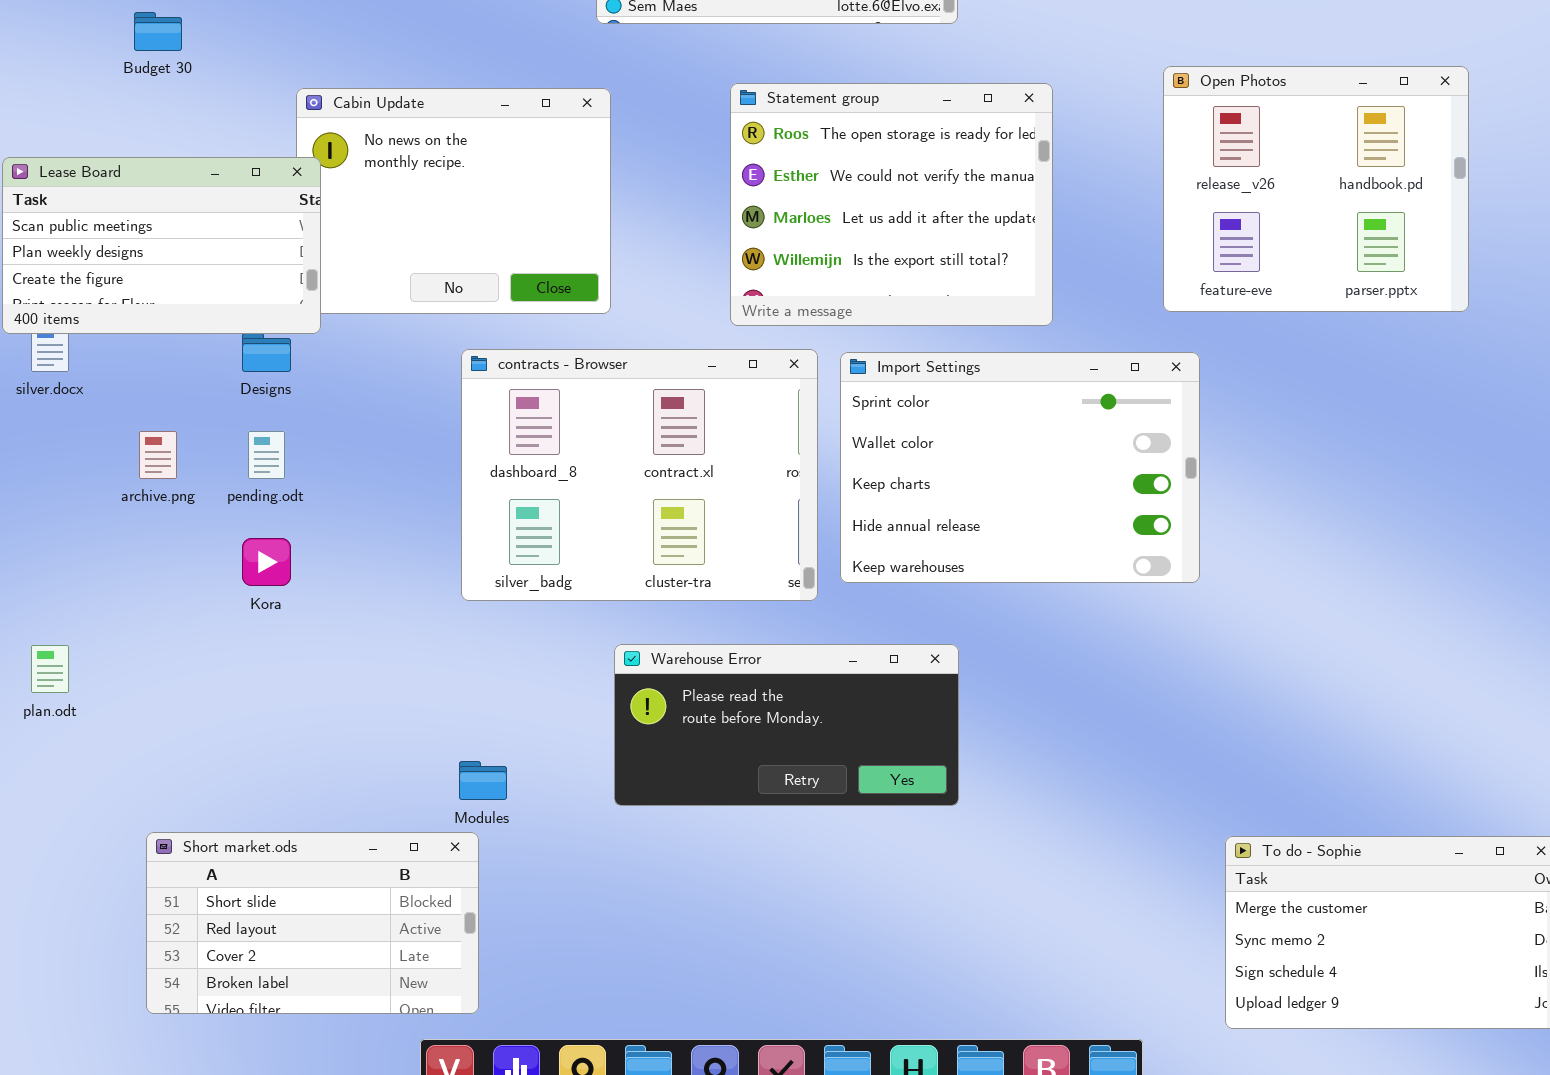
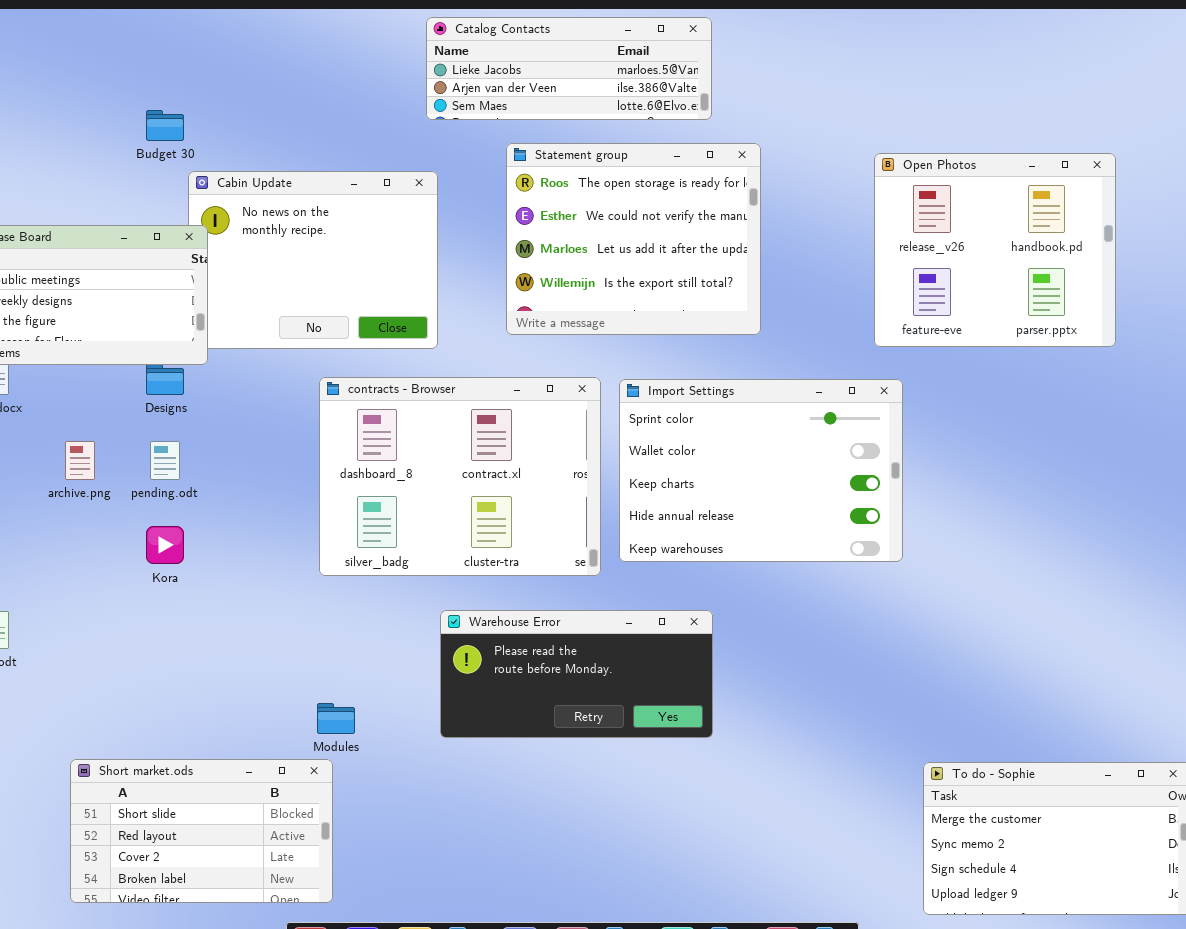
Budget 30: [134,12,182,51] -> [146,110,184,141], moved
Statement group: [730,83,1053,326] -> [506,143,761,335], moved

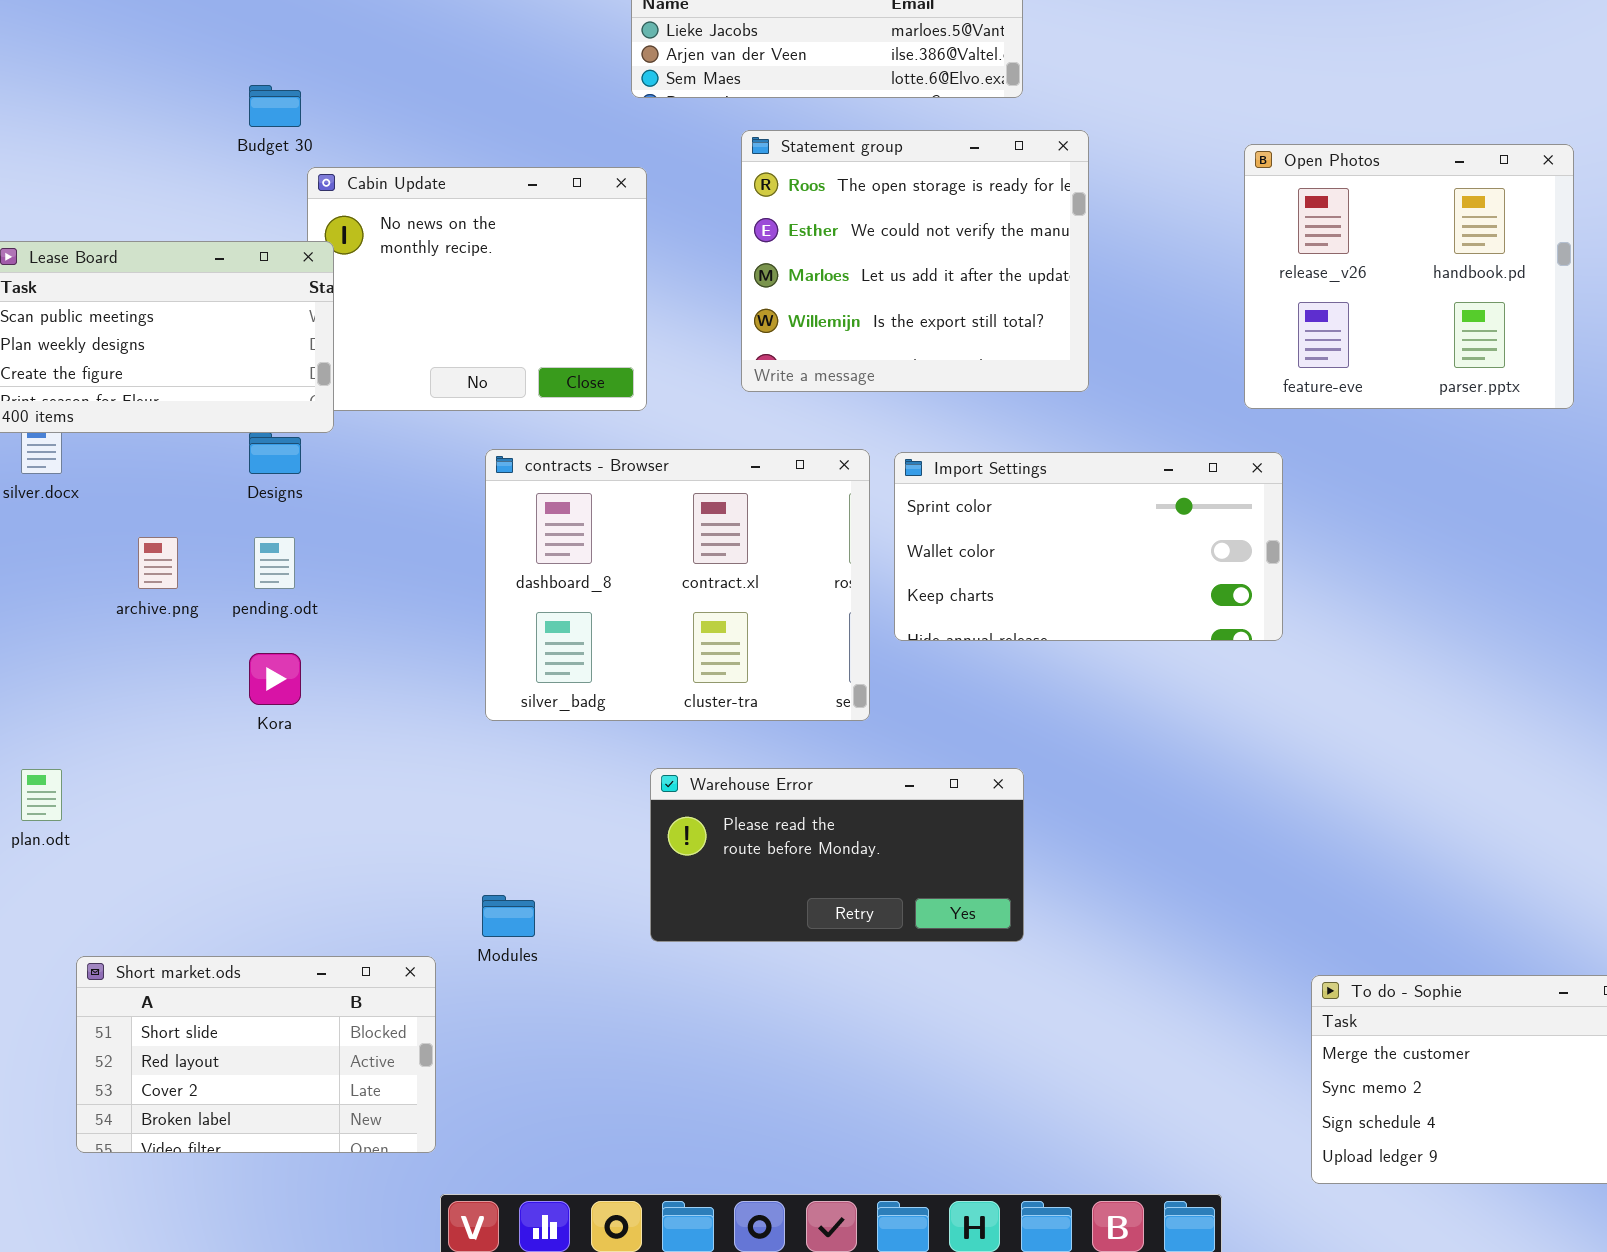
Import Settings: [619,379,903,562] -> [894,452,1283,641], resized
Short market.ods: [70,759,333,903] -> [76,956,436,1153], moved

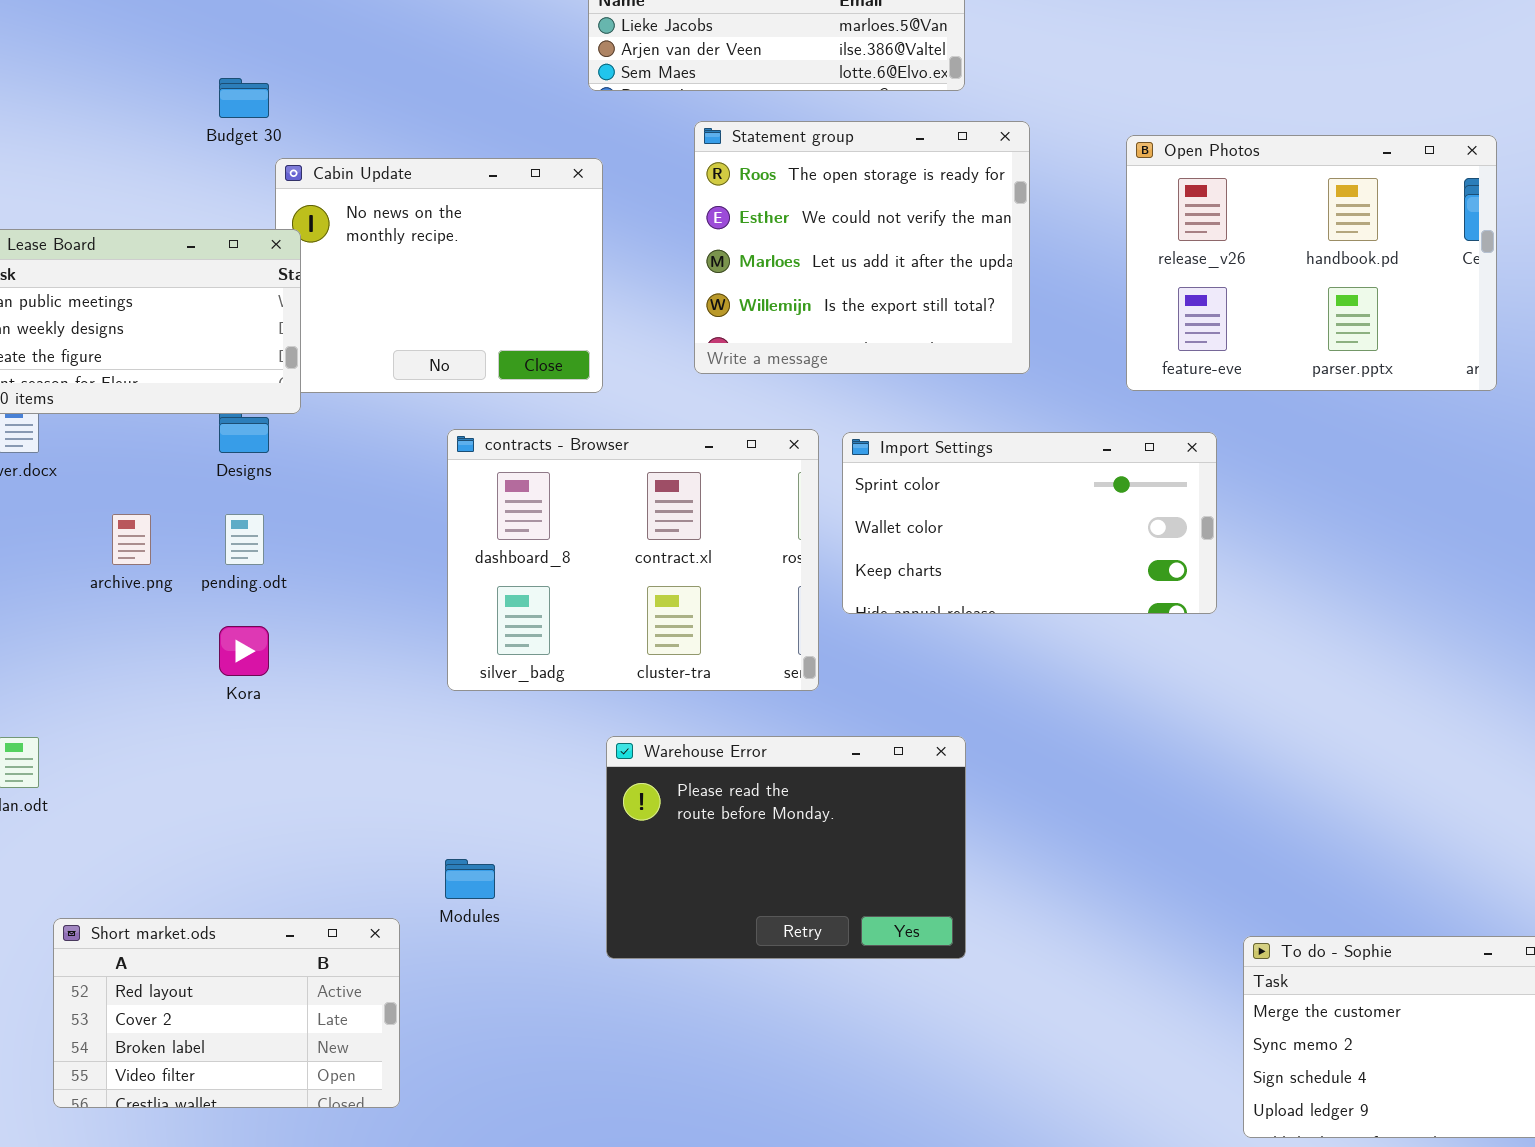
Open Photos: [1244,144,1574,409] -> [1126,135,1497,391], resized
Warehouse Error: [650,768,1024,942] -> [606,736,966,959], resized
Short market.ods: [76,956,436,1153] -> [53,918,400,1108], scrolled down 1 row

